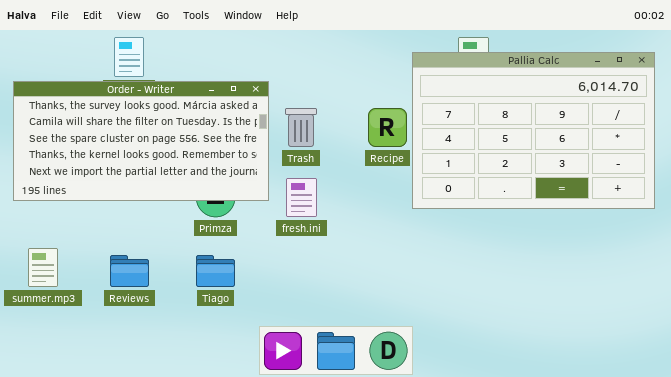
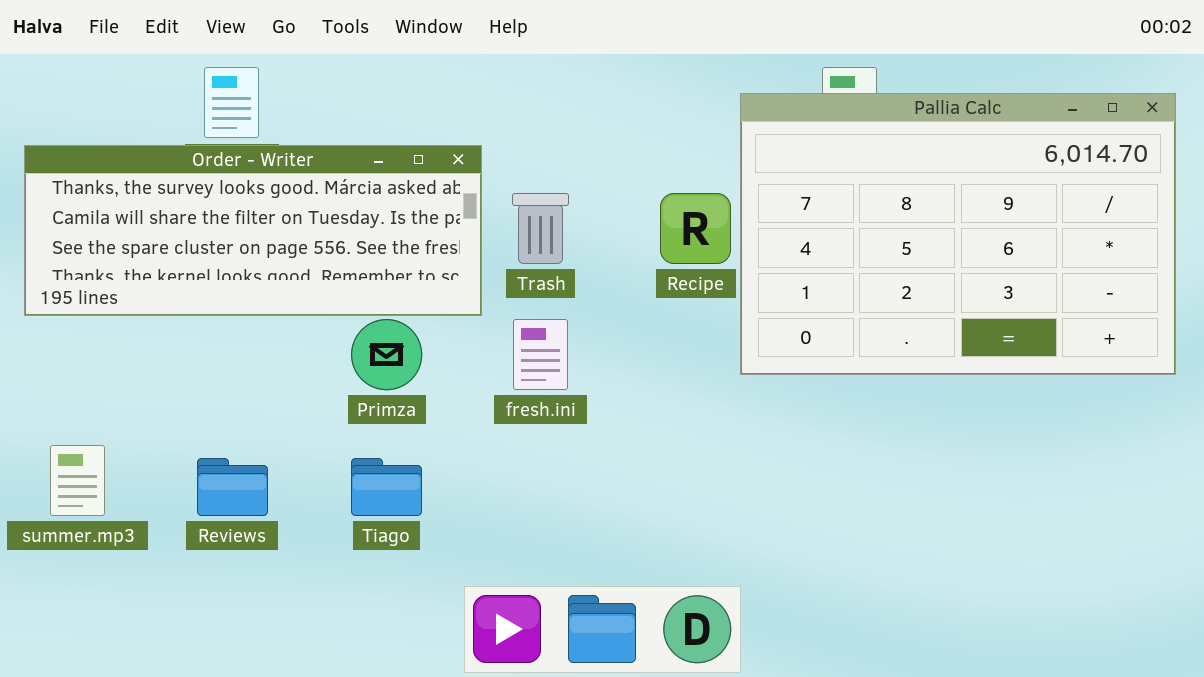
Order - Writer: [13,81,269,201] -> [24,145,482,316], resized

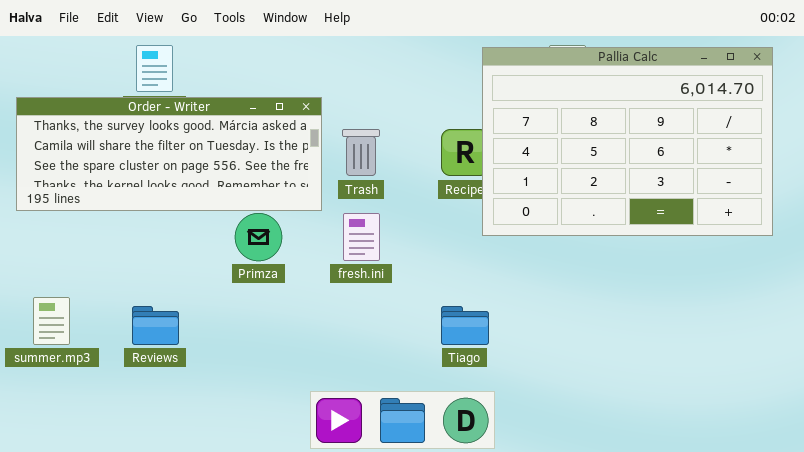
Pallia Calc: [740,93,1176,375] -> [482,47,773,236], moved
Tiago: [351,458,422,516] -> [441,306,489,345], moved

